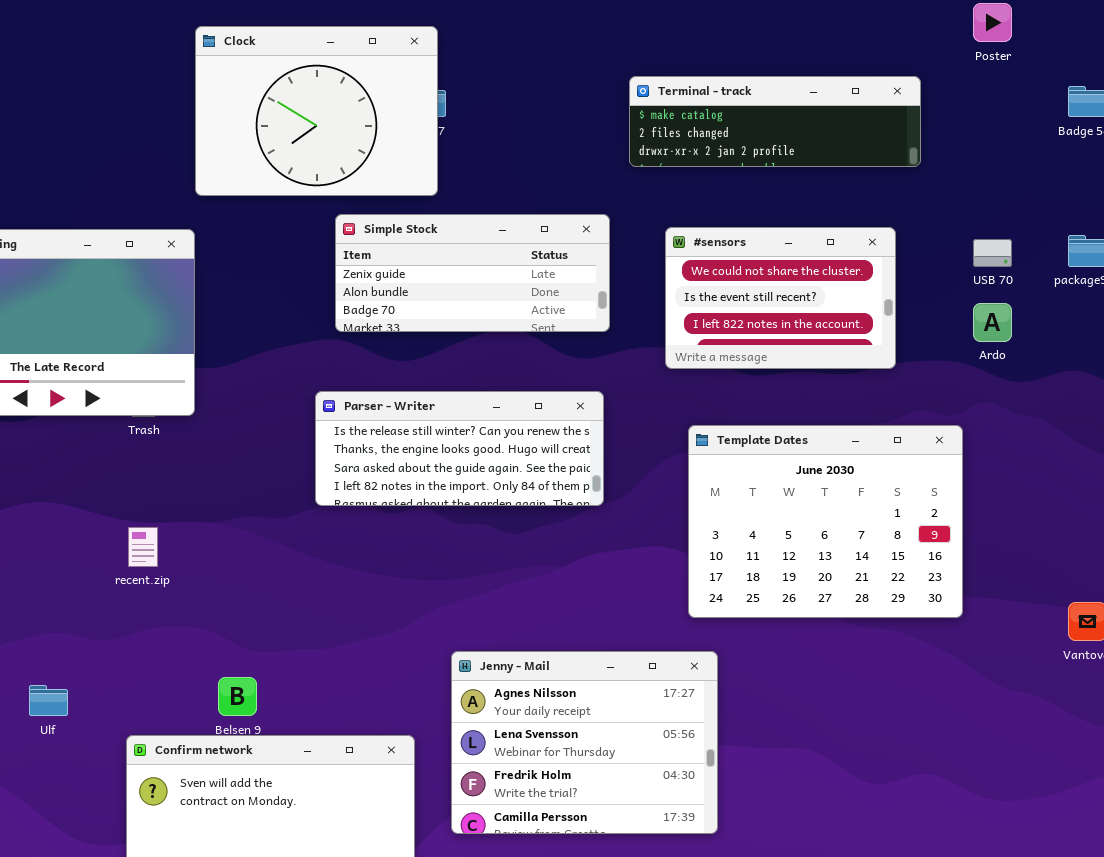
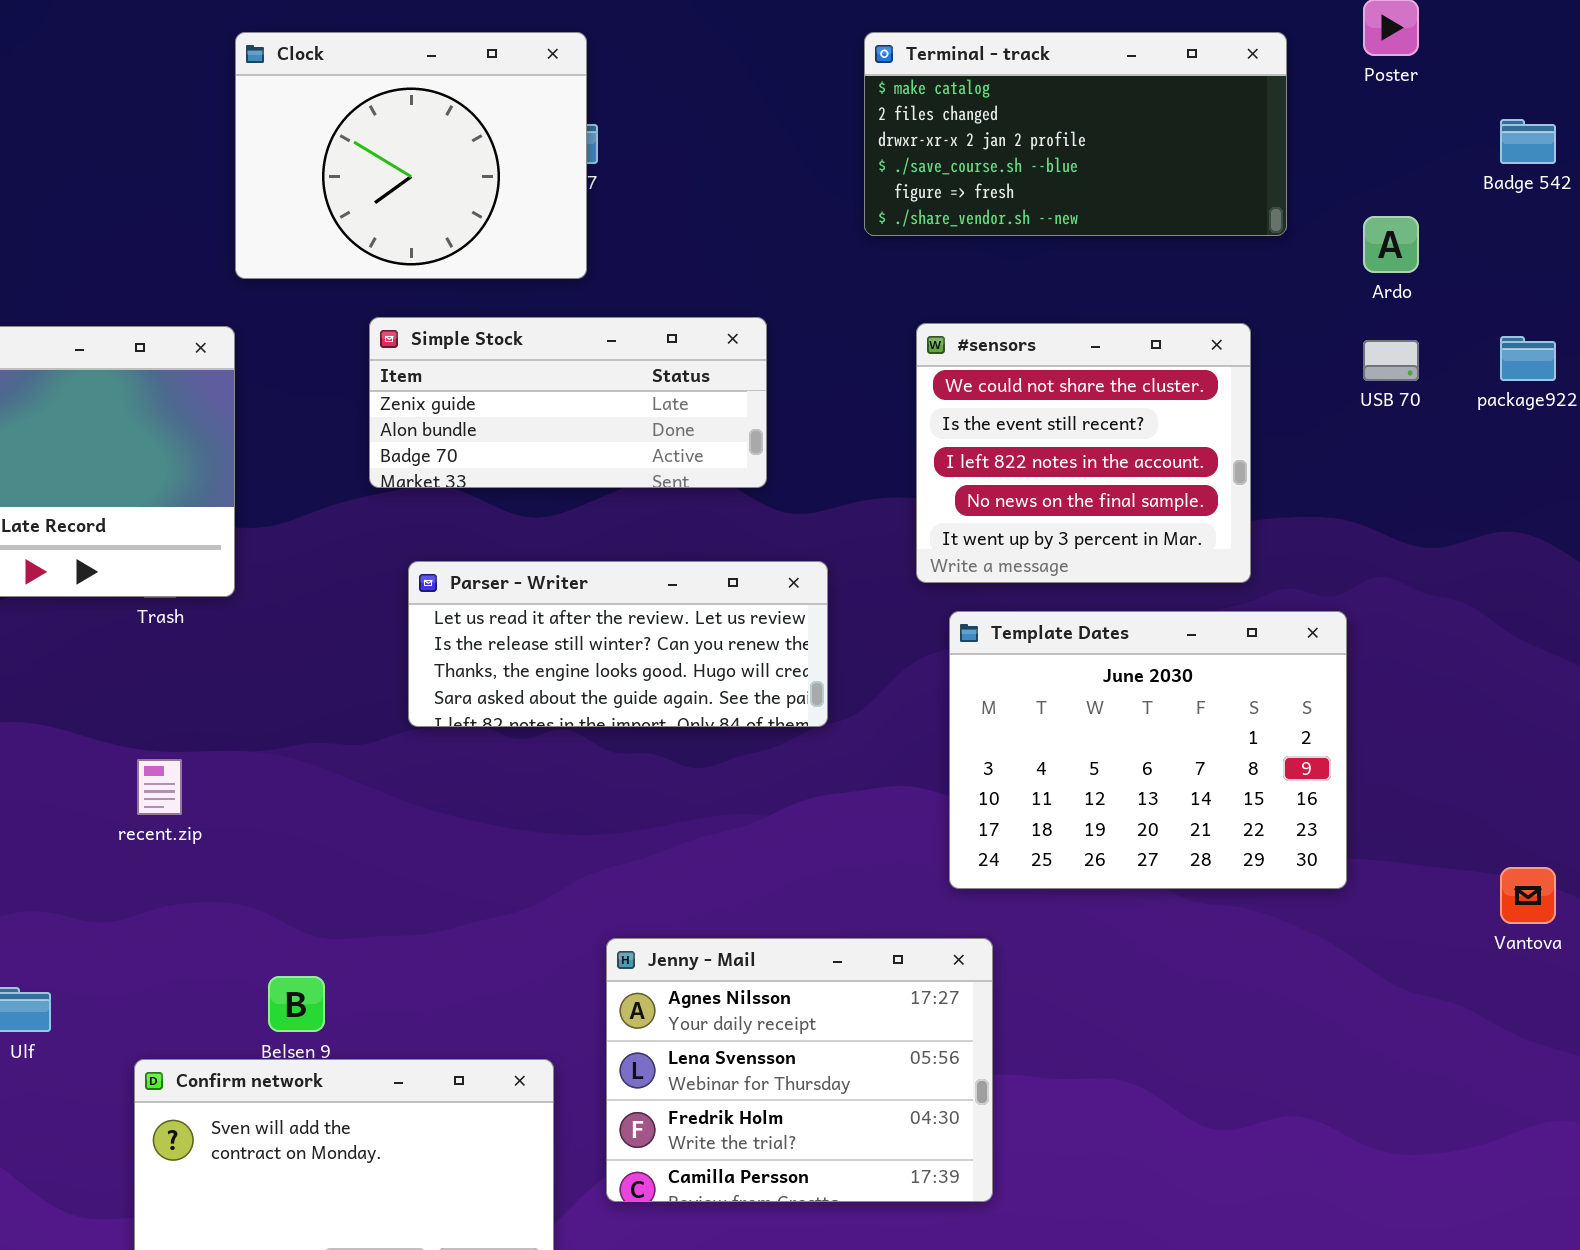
Terminal - track: [629,76,921,167] -> [864,32,1287,236], resized
Simple Stock: [335,214,610,332] -> [369,317,767,488], moved
#sensors: [665,227,896,369] -> [916,323,1251,583], resized
Ardo: [973,303,1012,342] -> [1363,216,1419,273], moved
Parser - Writer: [315,391,604,506] -> [408,561,828,727], scrolled up 1 row

